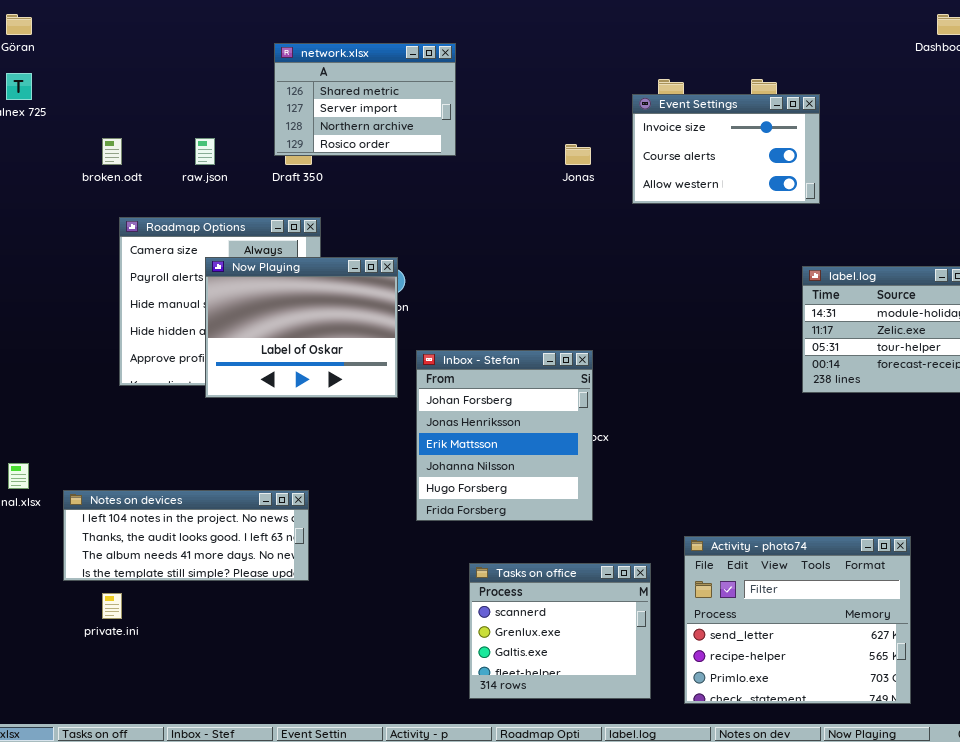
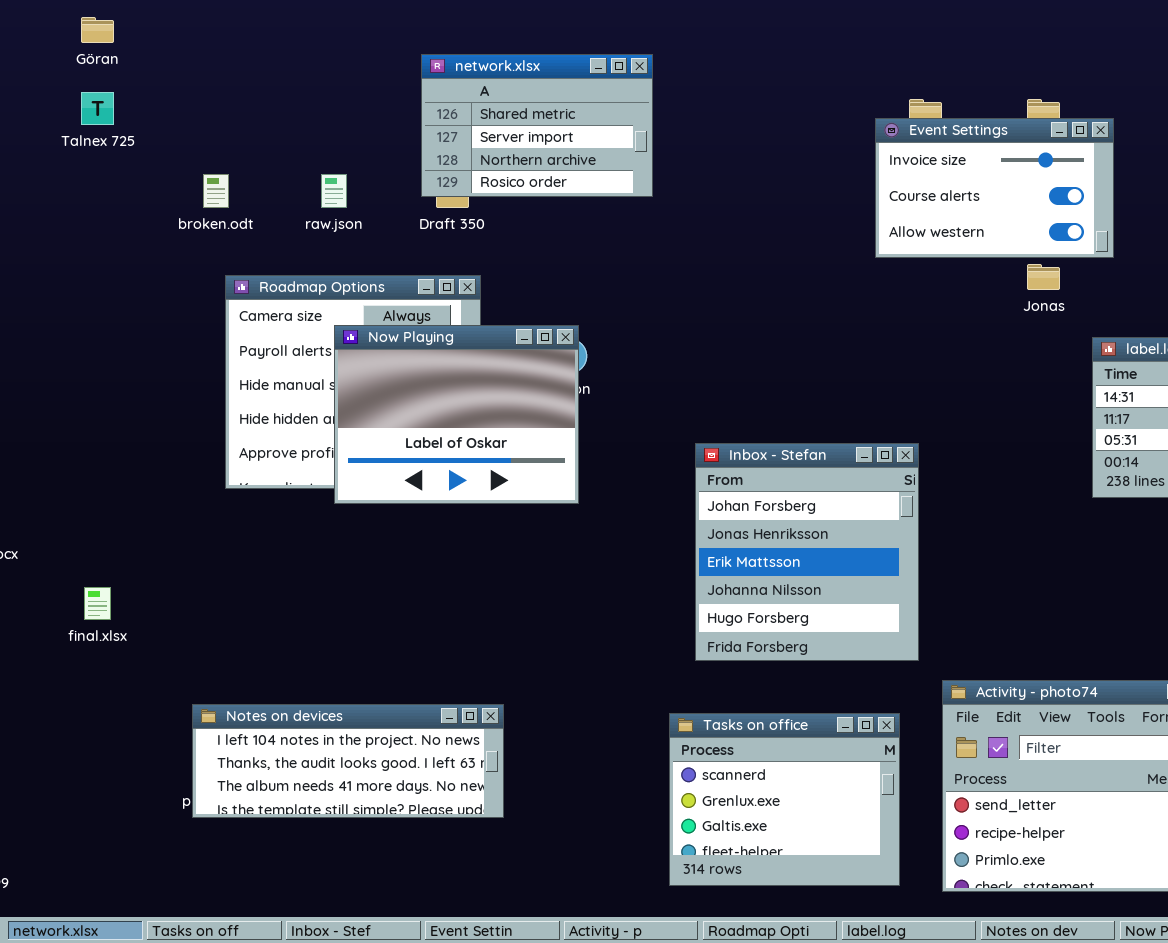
Jonas: [565,144,591,165] -> [1027,264,1060,290], moved
Inbox - Stefan: [416,350,593,521] -> [695,443,919,661], moved
Notes on devices: [63,490,309,581] -> [192,704,504,818], moved

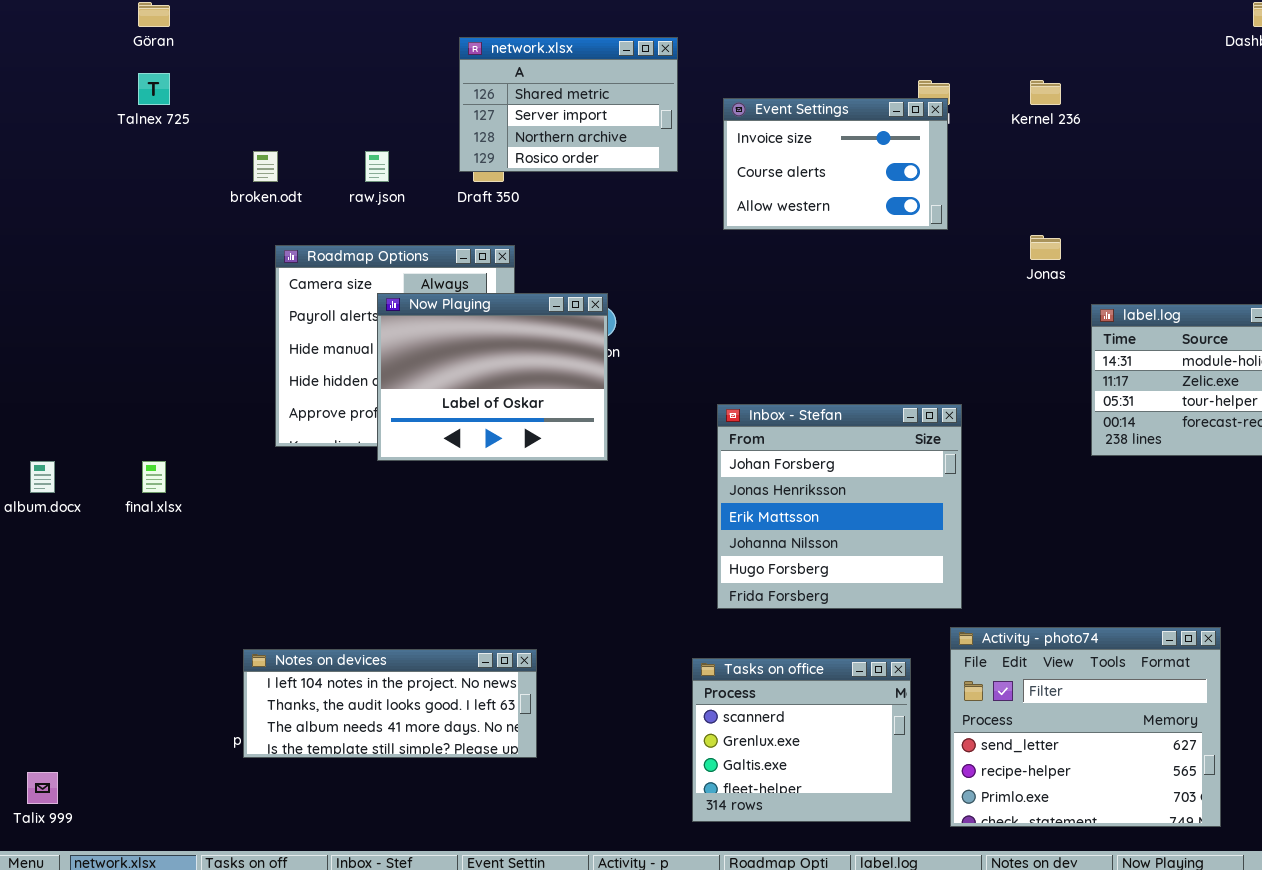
Event Settings: [875,118,1114,258] -> [723,98,948,230], moved
Inbox - Stefan: [695,443,919,661] -> [717,404,962,609], resized
final.xlsx: [84,587,111,620] -> [142,461,166,493], moved

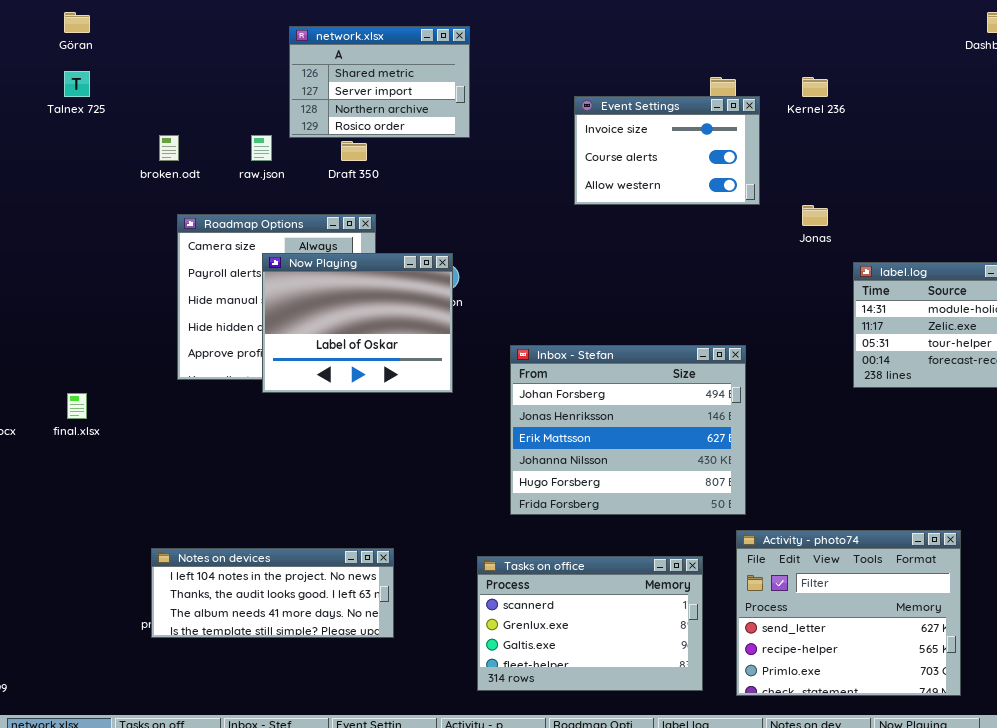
network.xlsx: [459,37,678,172] -> [289,26,470,138], moved
Event Settings: [723,98,948,230] -> [574,96,760,205], moved
Inbox - Stefan: [717,404,962,609] -> [510,345,746,515], resized
Tasks on office: [692,658,911,822] -> [477,556,703,691], resized

